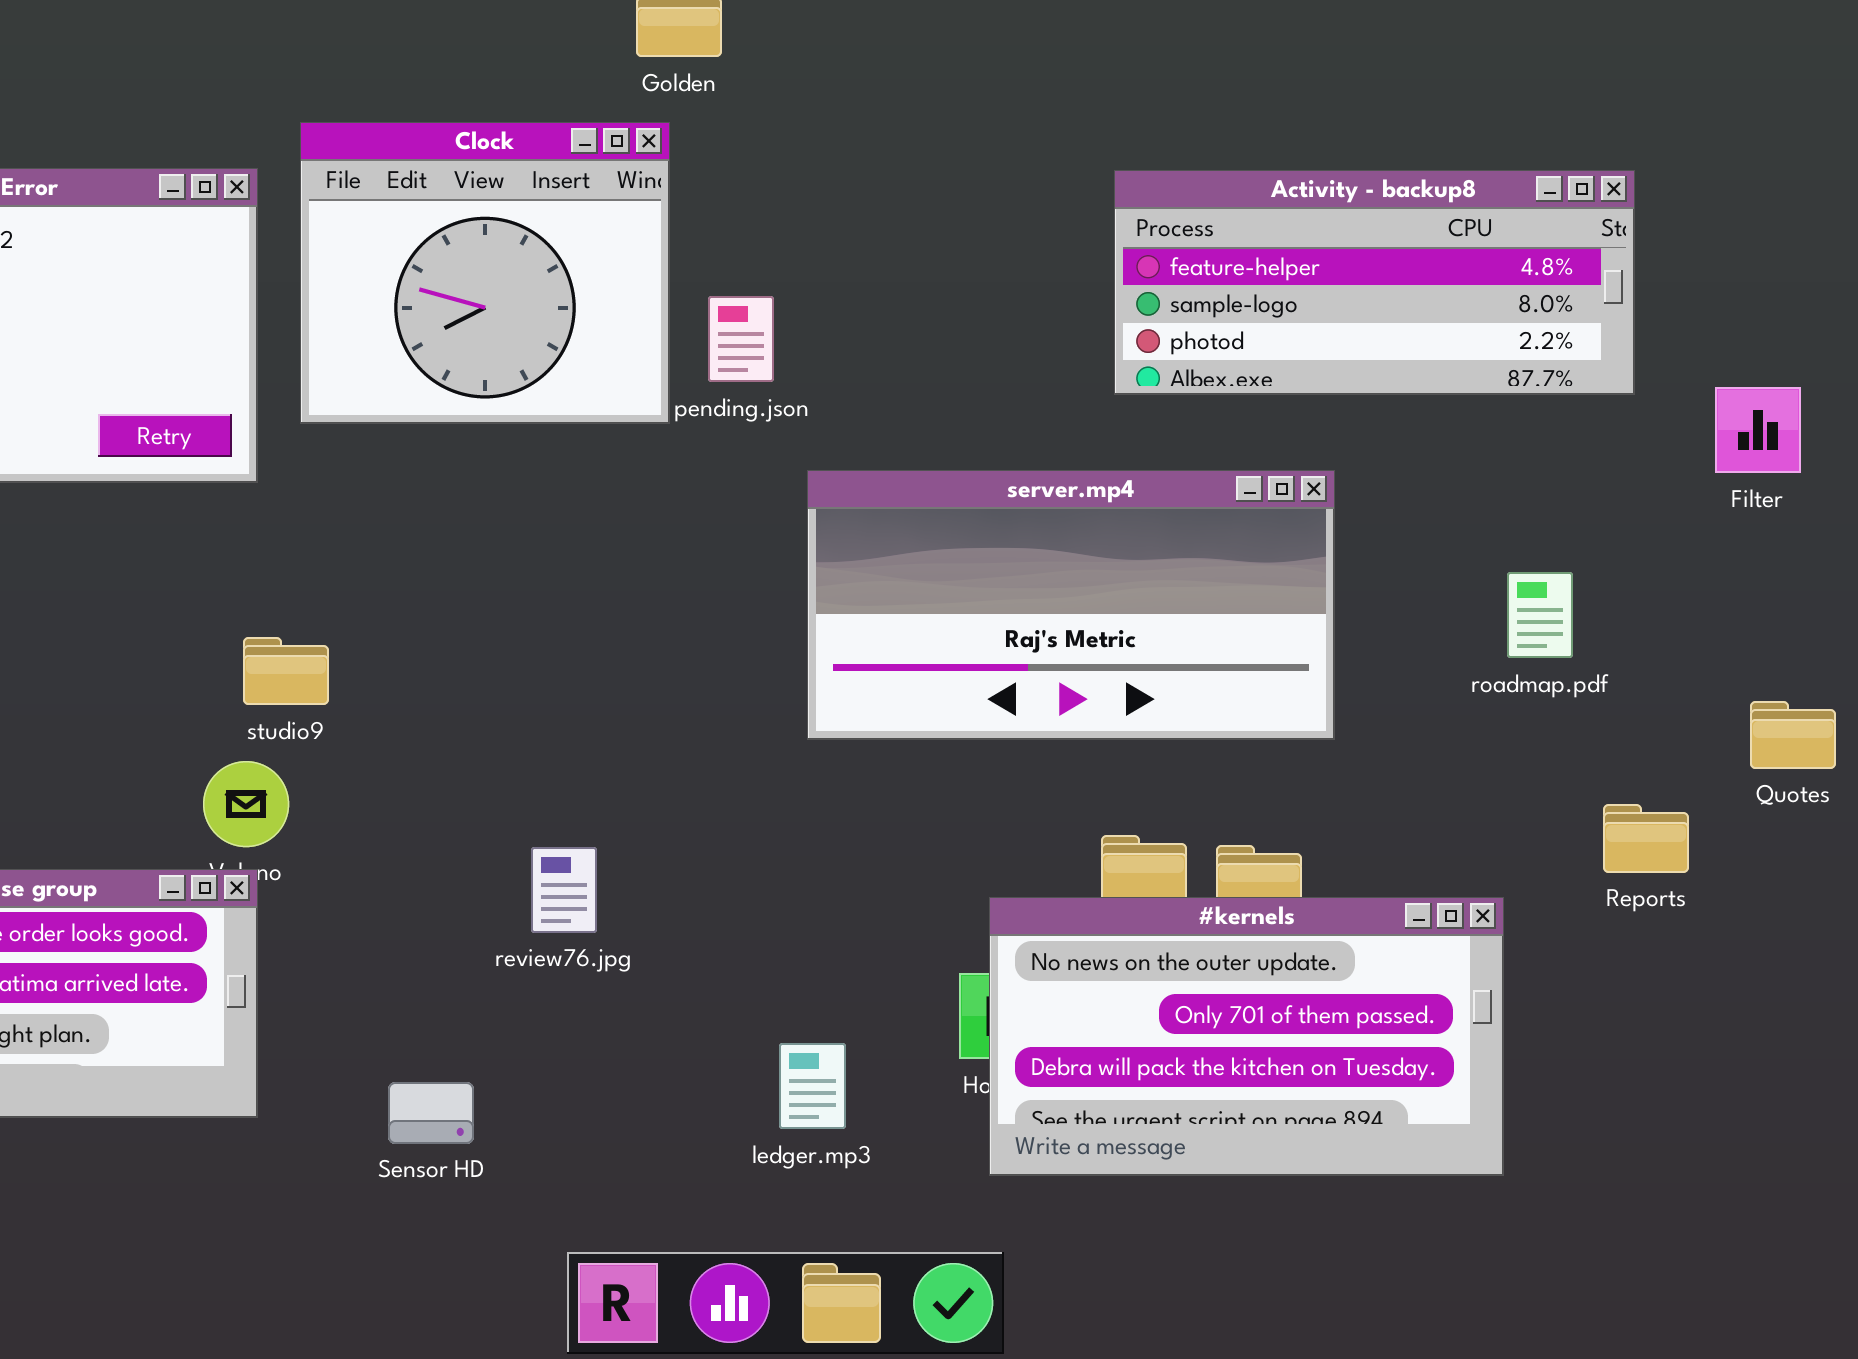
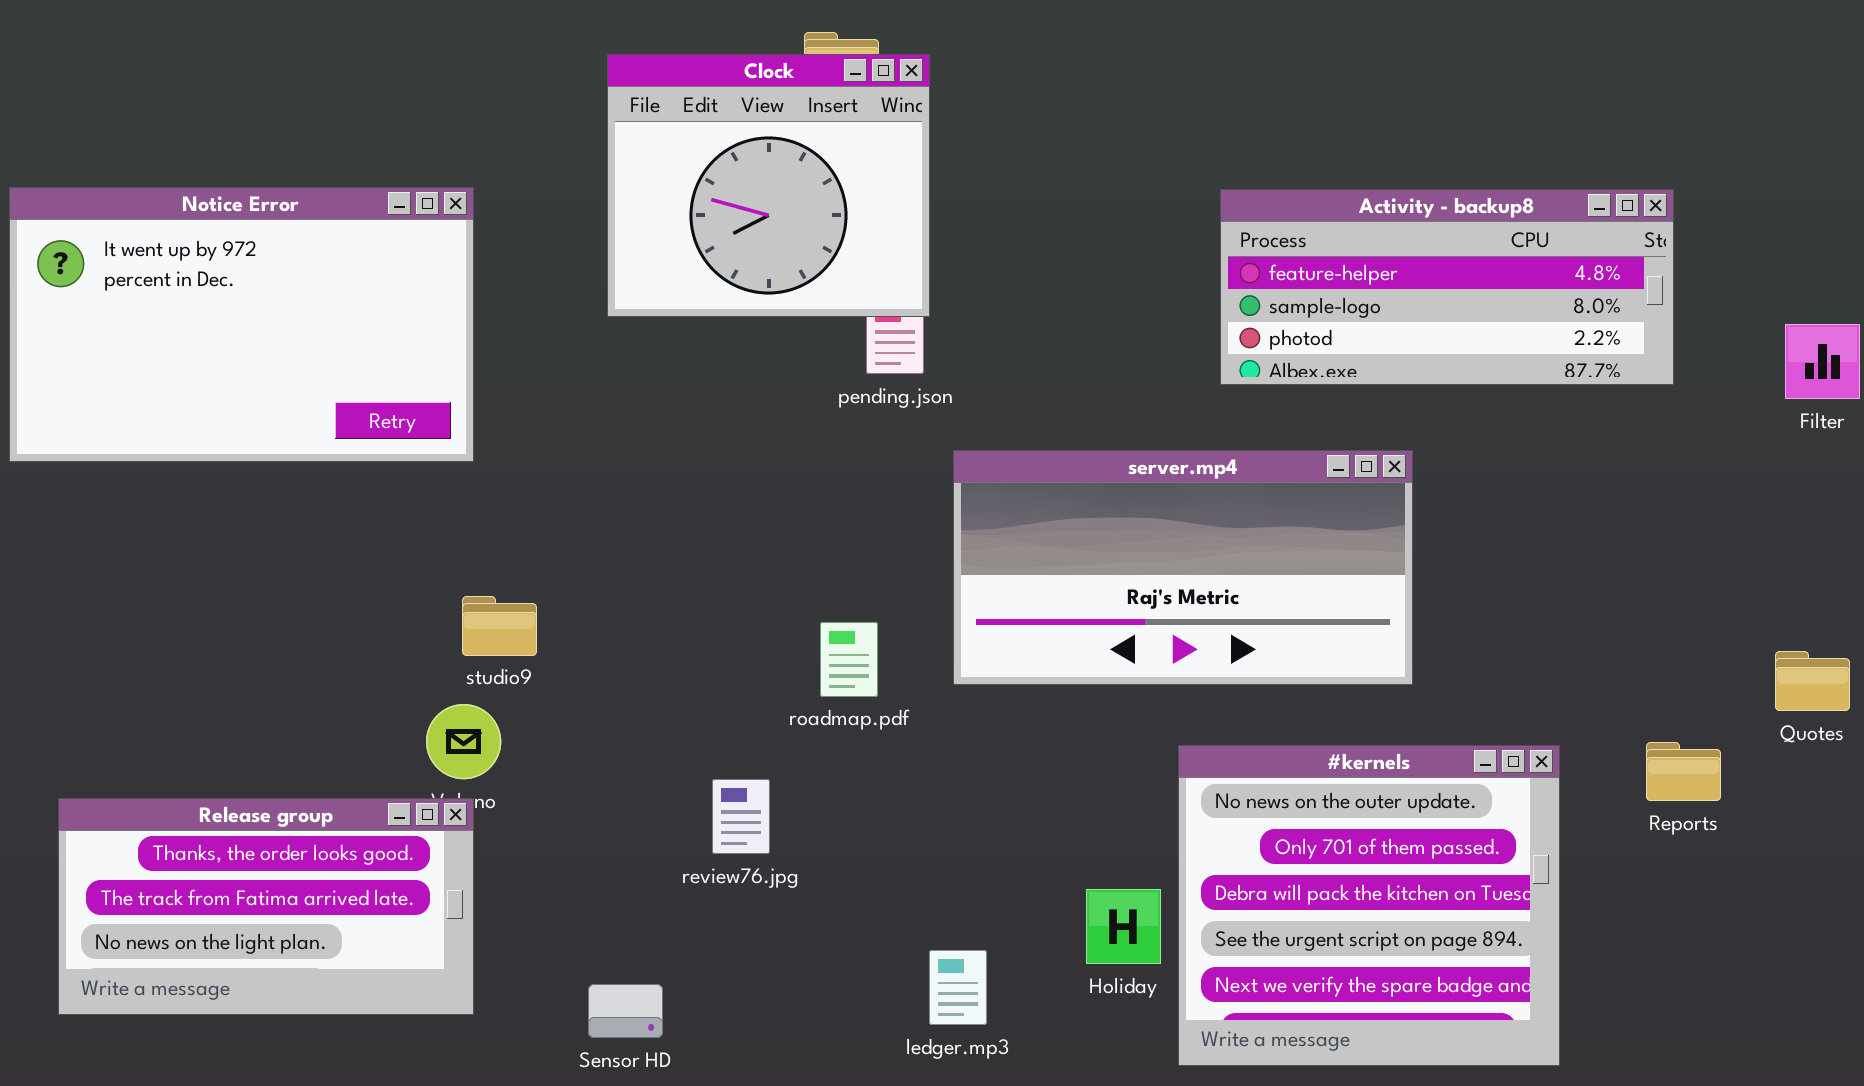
Clock: [300,122,670,424] -> [607,54,930,317], moved
Filter: [1715,387,1801,473] -> [1785,324,1860,399], moved
roadmap.pdf: [1507,572,1573,658] -> [820,622,878,697], moved
#kernels: [989,897,1504,1176] -> [1178,745,1560,1066], resized

